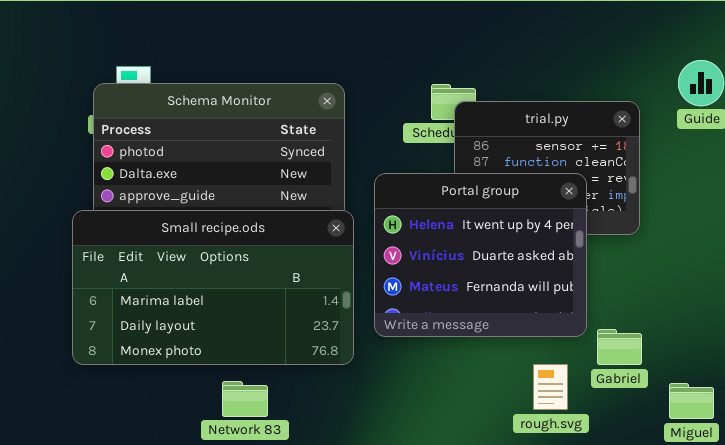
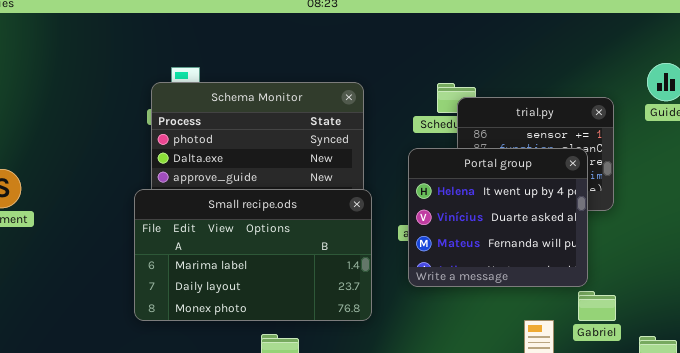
Portal group: [374,173,587,337] -> [408,148,588,287], moved

